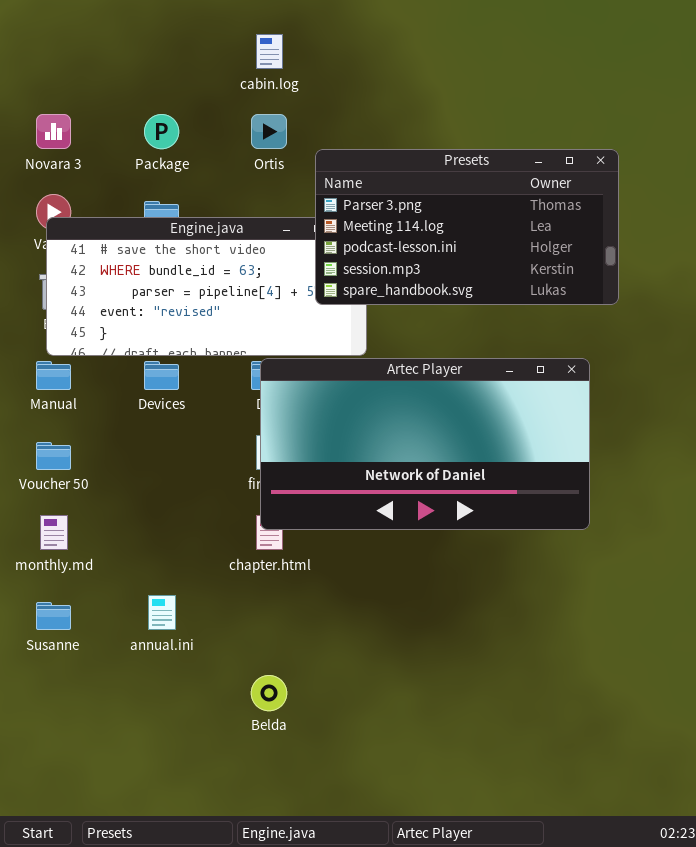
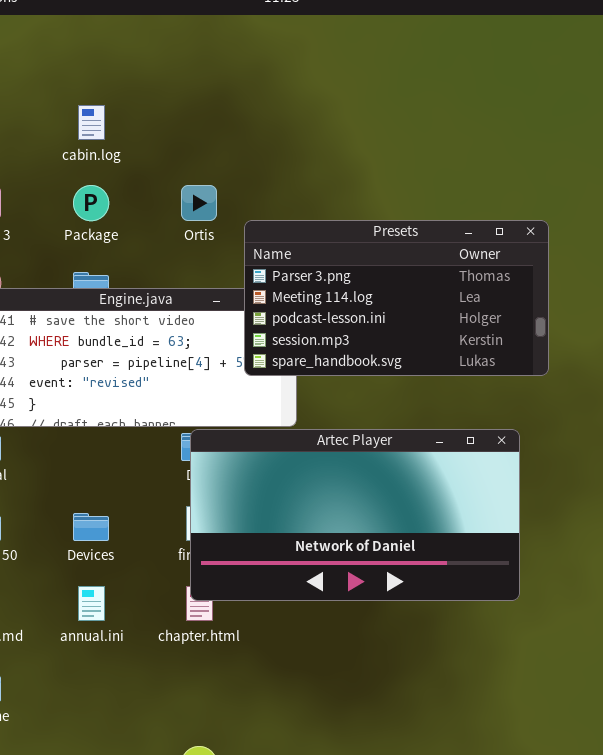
cabin.log: [256,34,283,69] -> [78,105,105,140], moved
Devices: [144,361,179,390] -> [73,513,109,541], moved
annual.ini: [148,595,176,630] -> [78,586,105,621], moved

